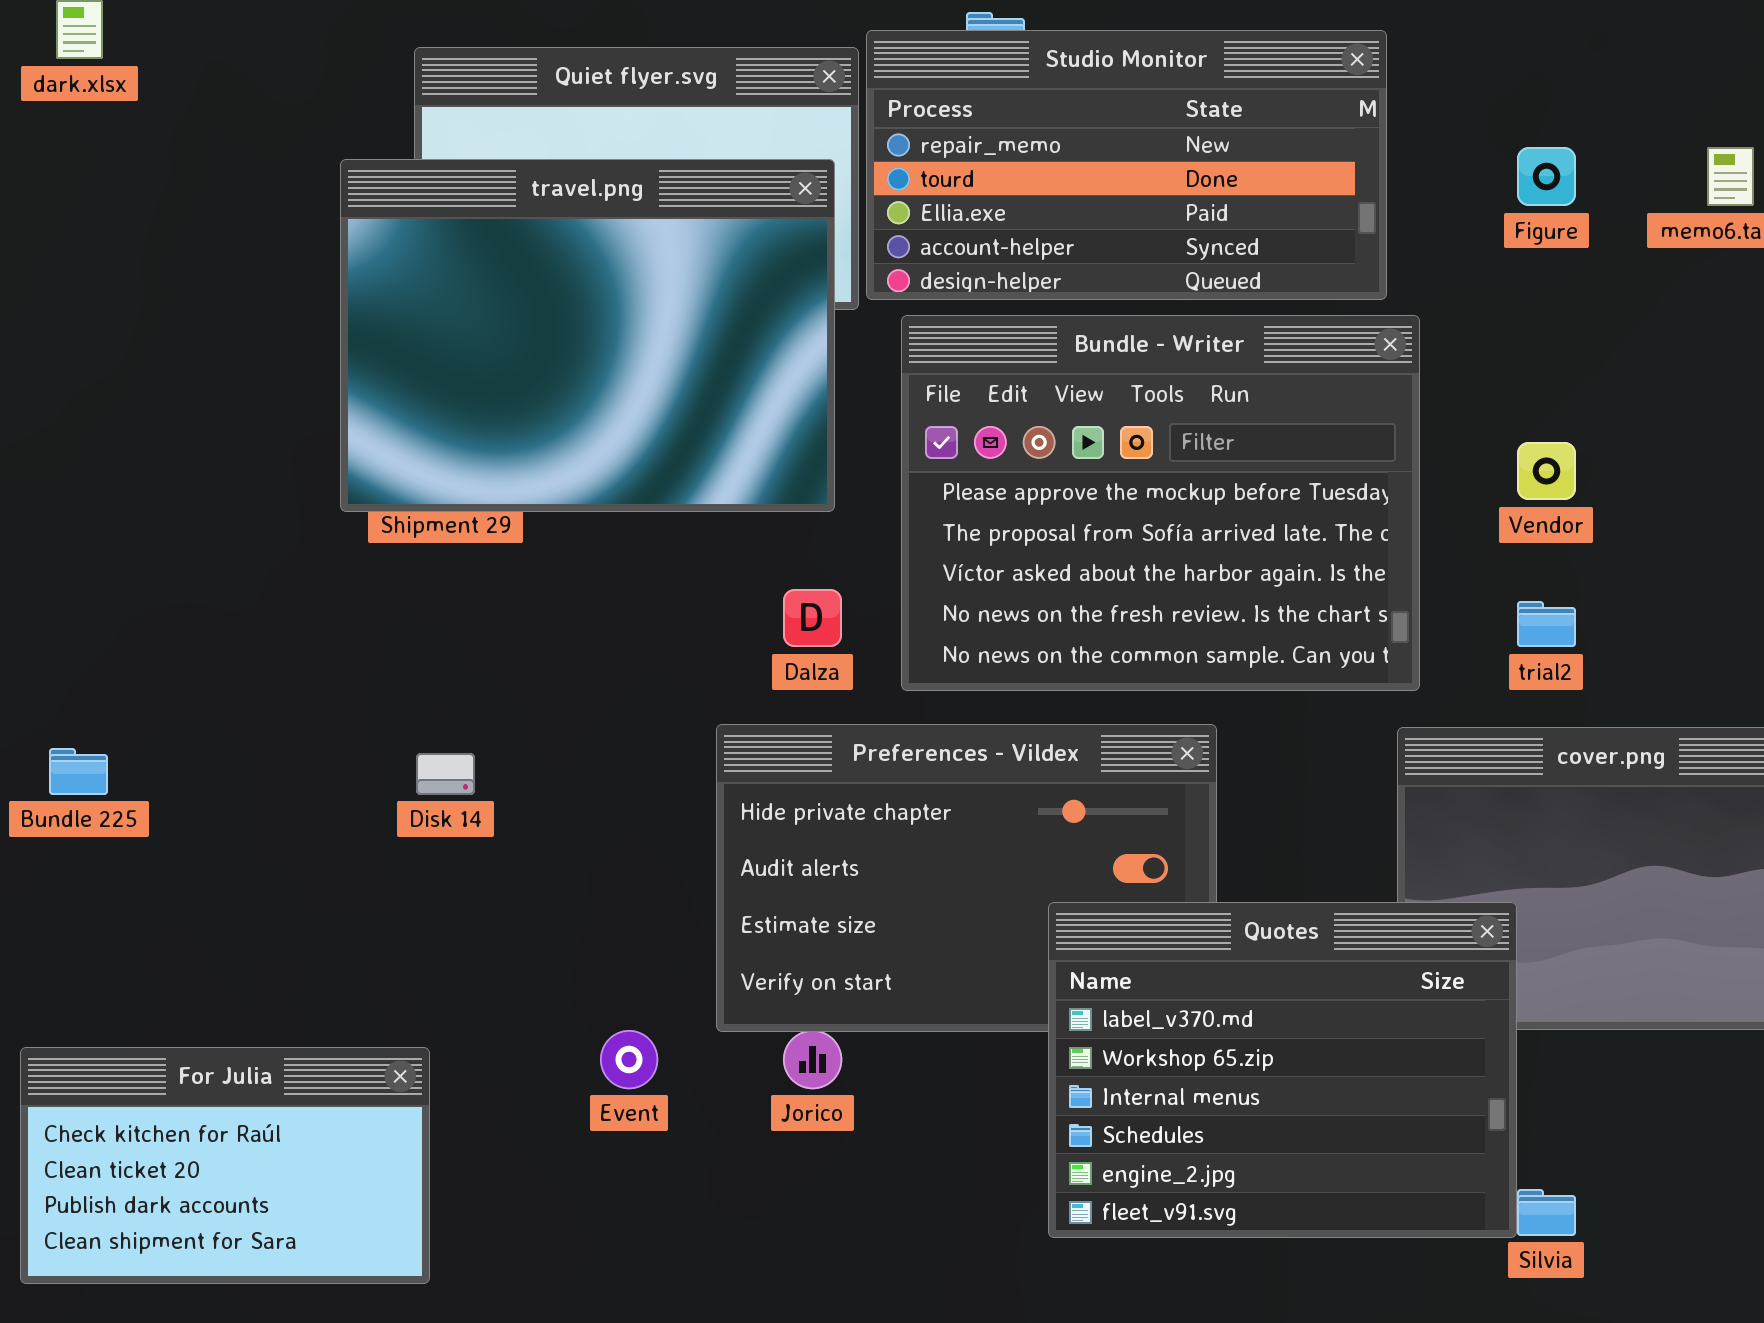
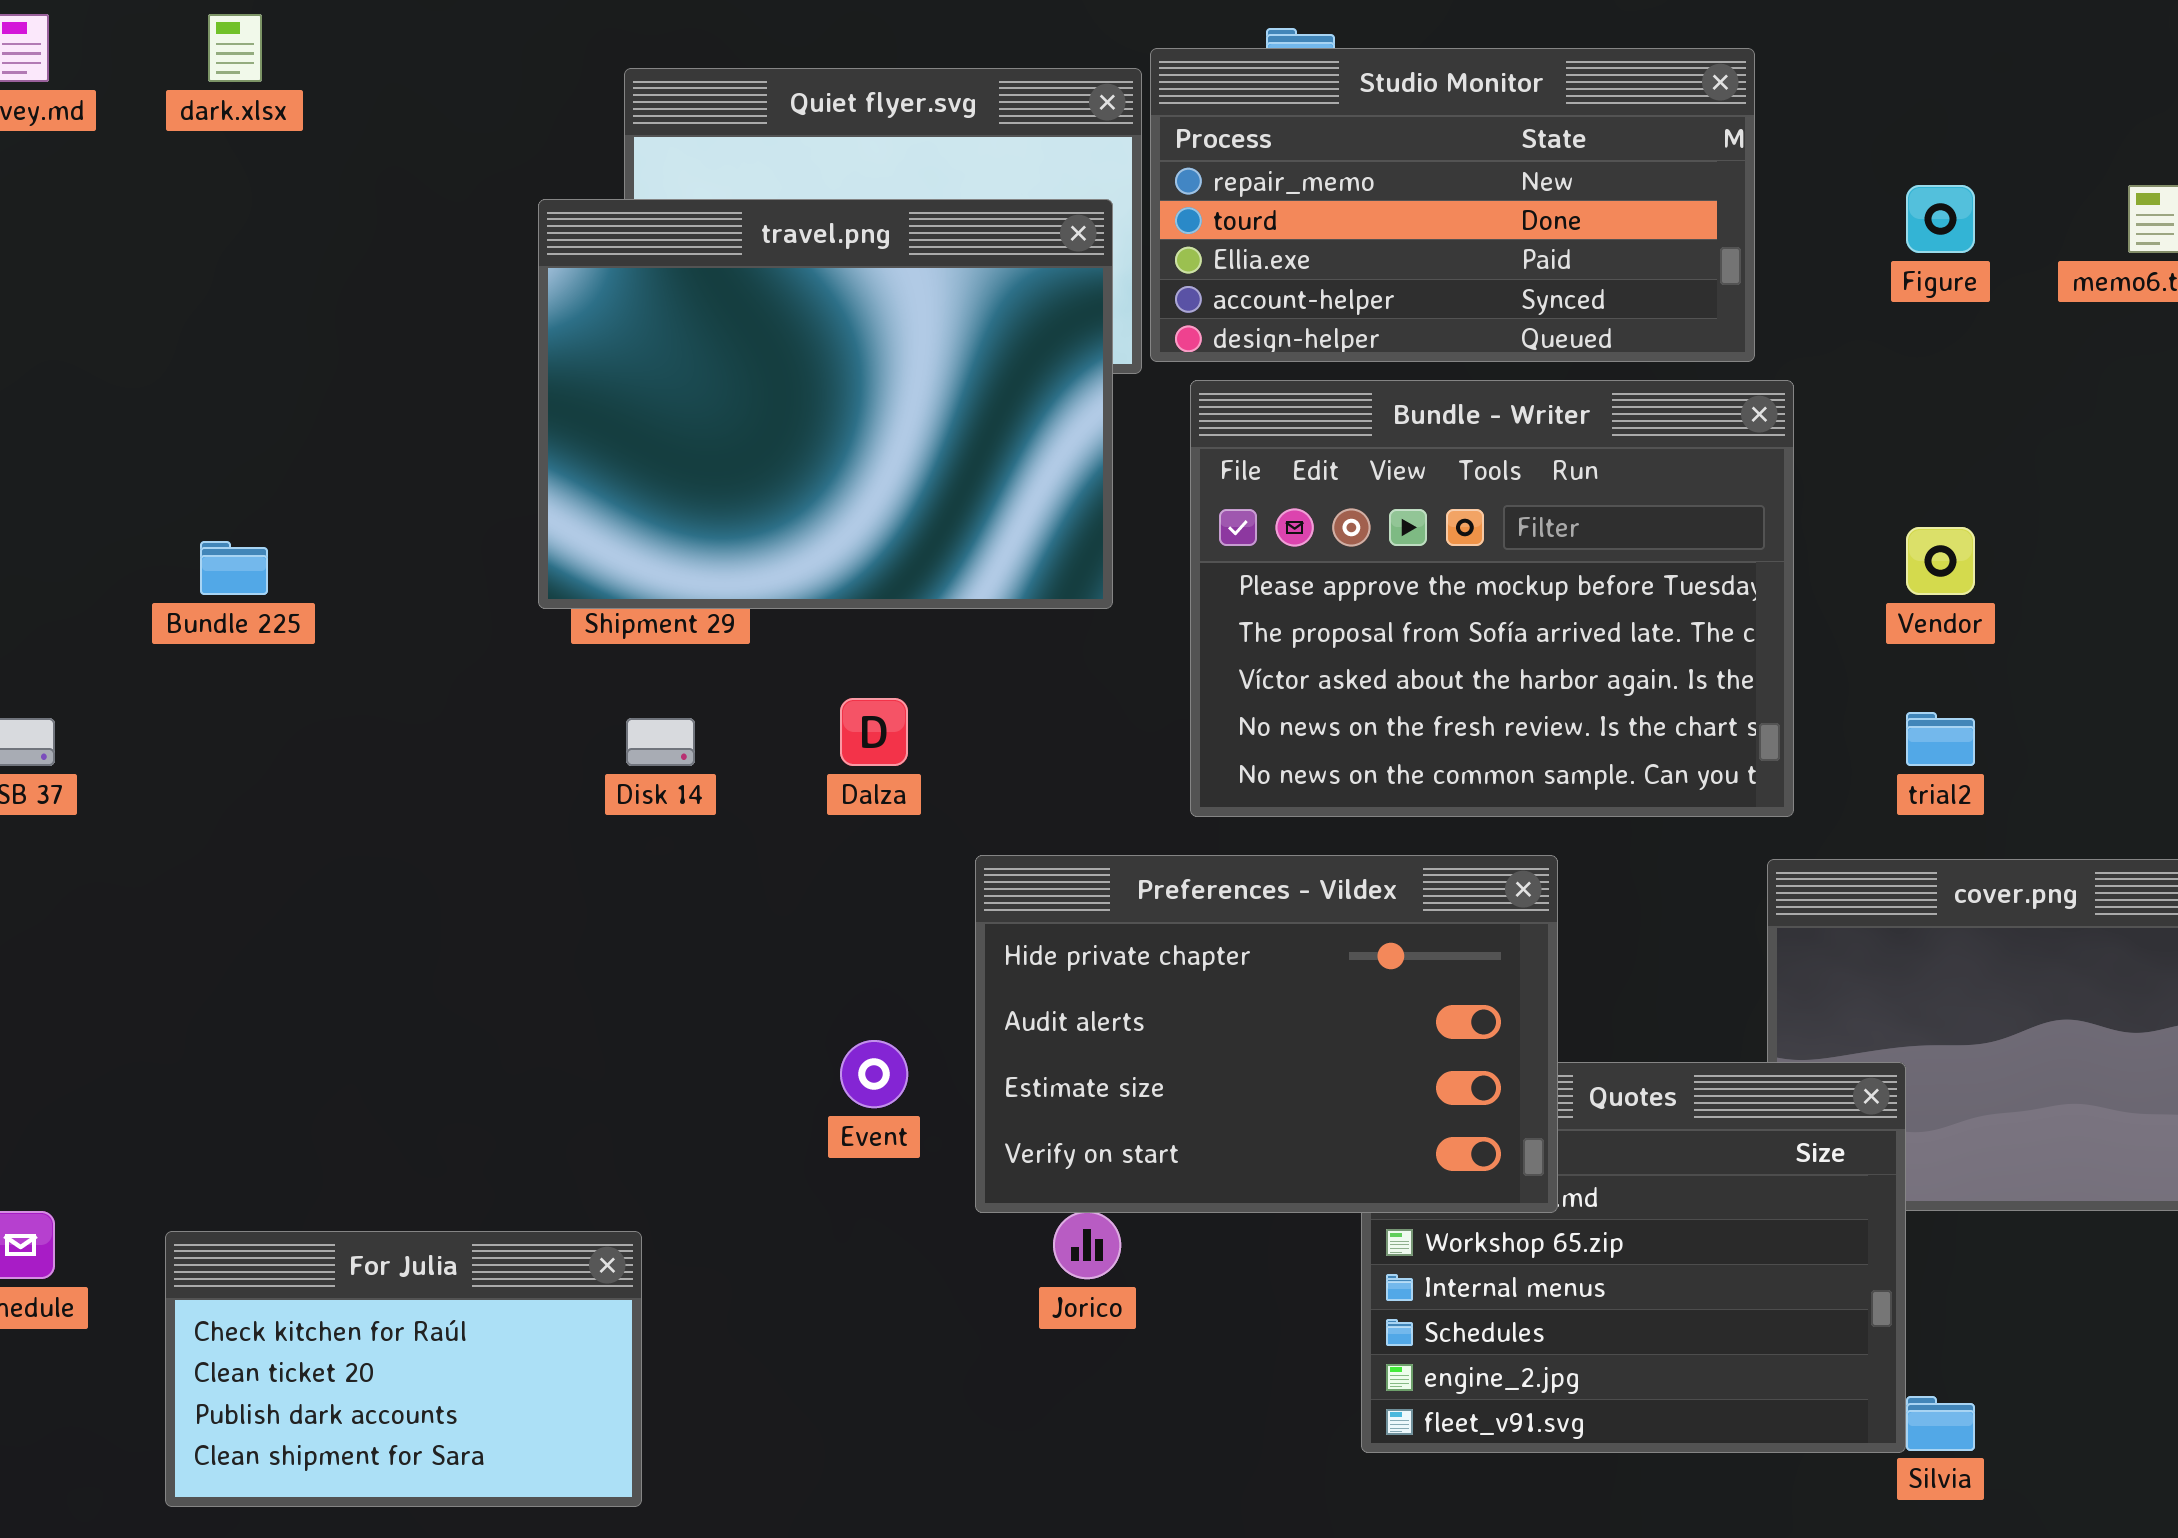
Dalza: [783,589,842,647] -> [840,698,908,766], moved
Preferences - Vildex: [716,724,1217,1032] -> [975,855,1558,1213], raised
Bundle 225: [49,748,108,795] -> [200,541,268,595], moved
Disk 14: [416,753,475,795] -> [626,718,695,766], moved
Event: [600,1030,658,1089] -> [840,1040,908,1108], moved

